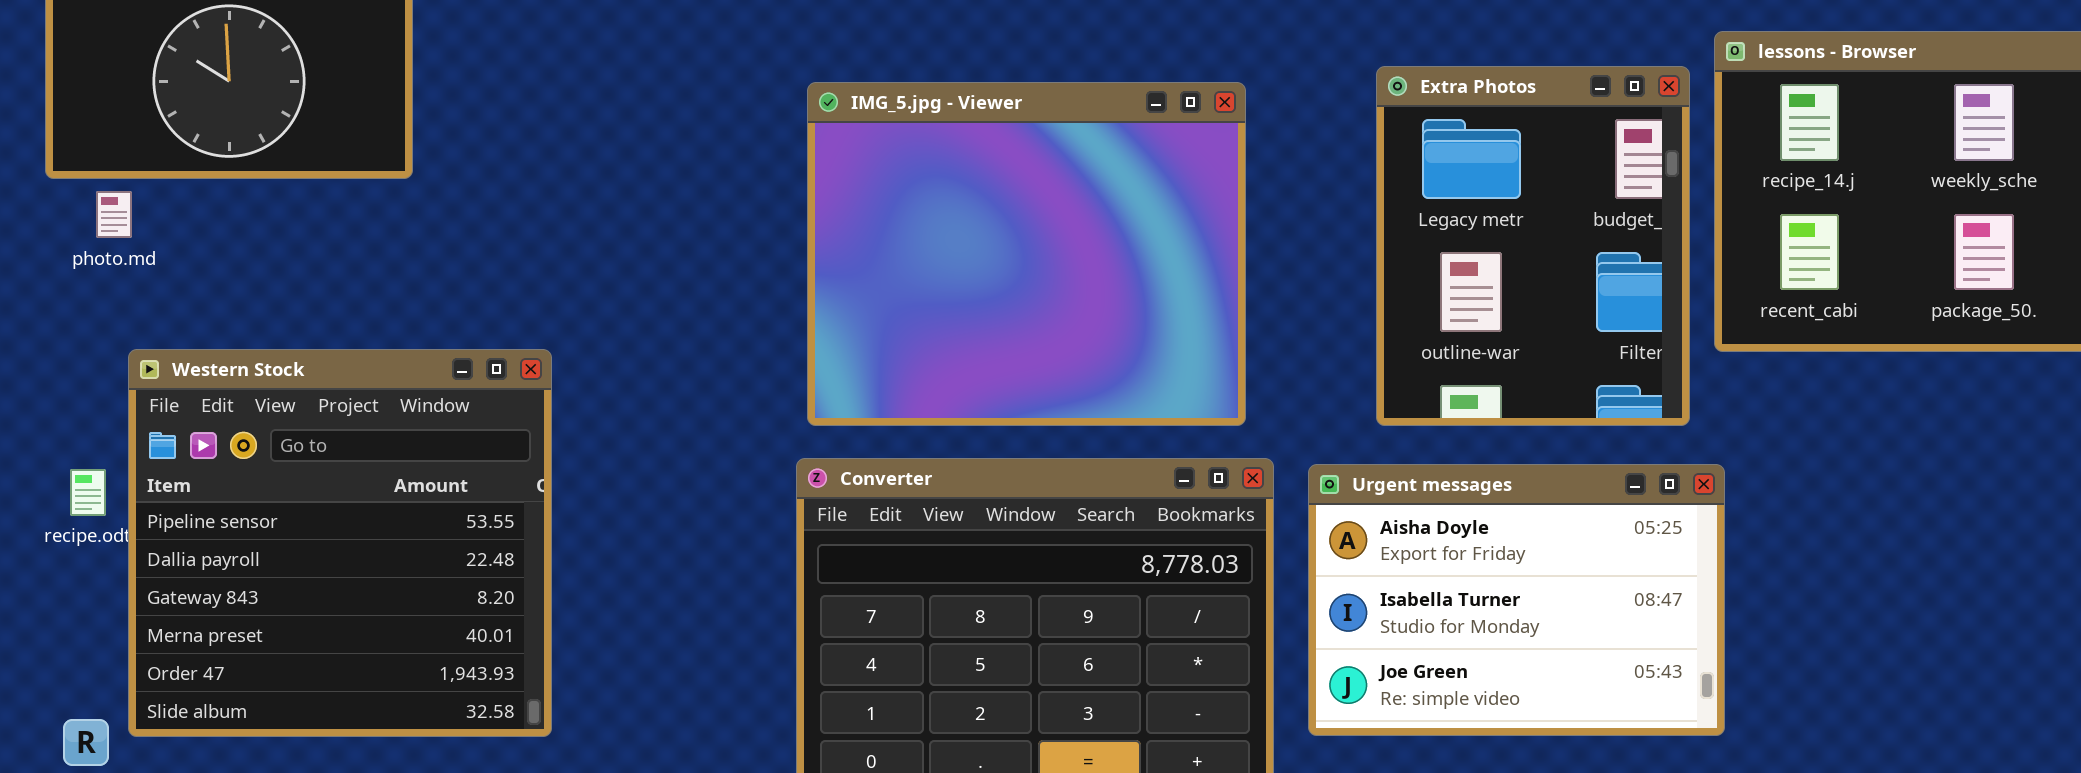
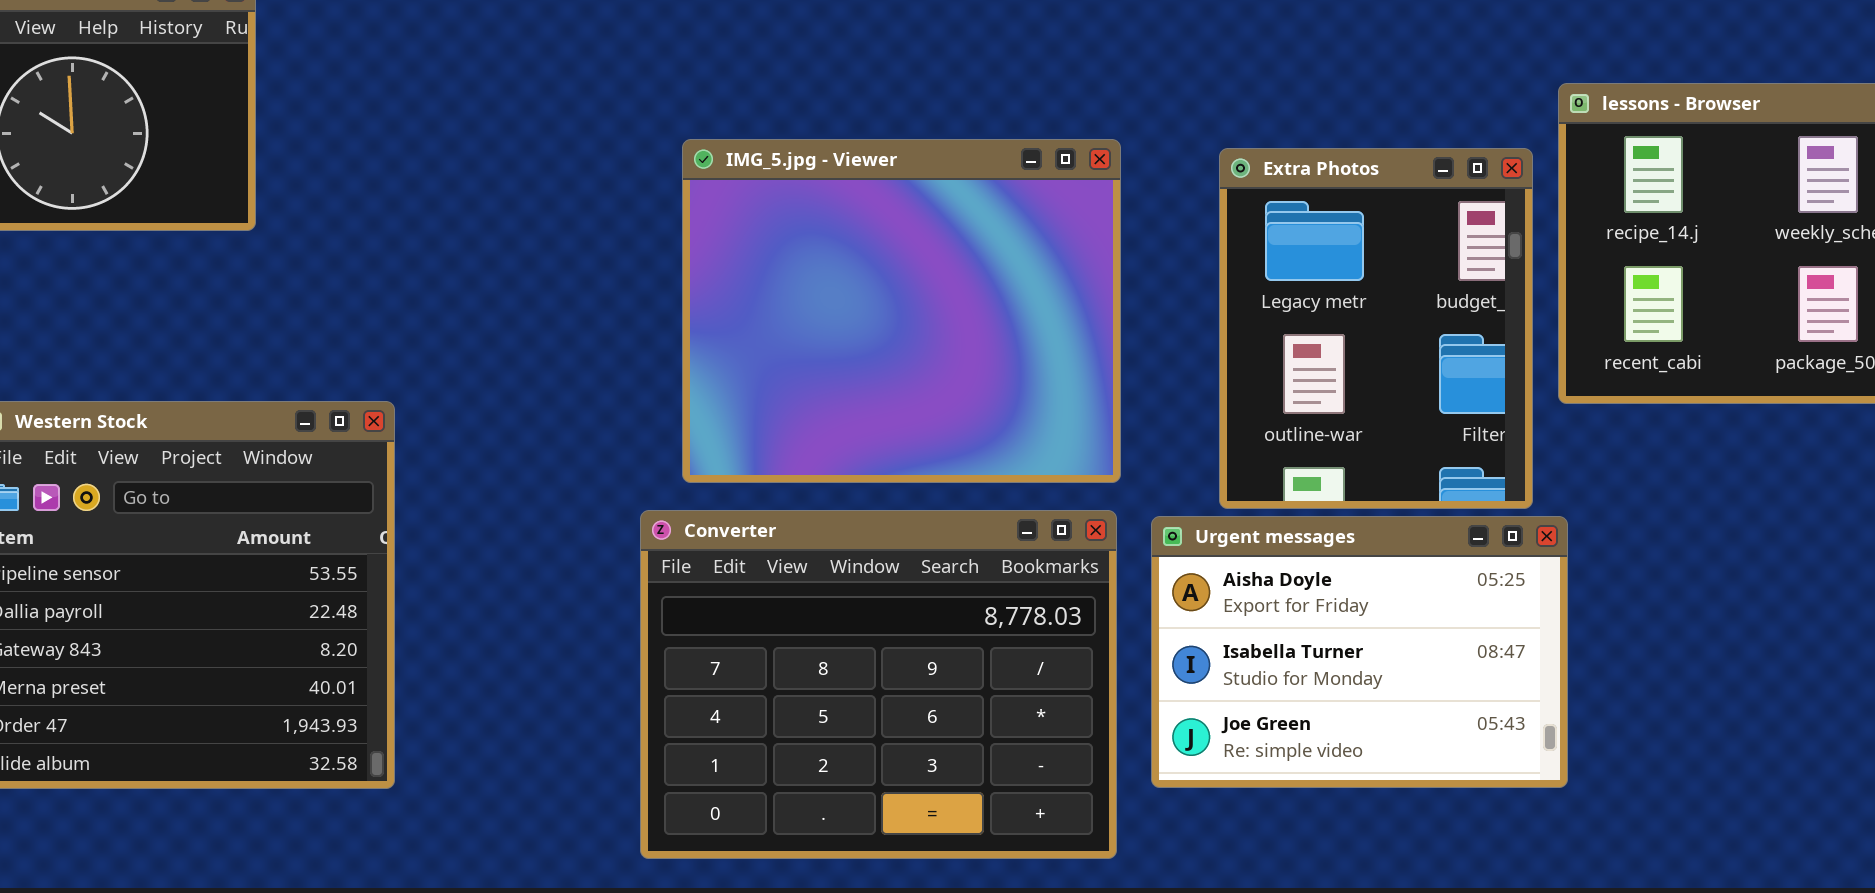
Extra Photos: [1376,66,1690,426] -> [1219,148,1533,509], moved
IMG_5.jpg - Viewer: [807,82,1246,426] -> [682,139,1121,483], moved

